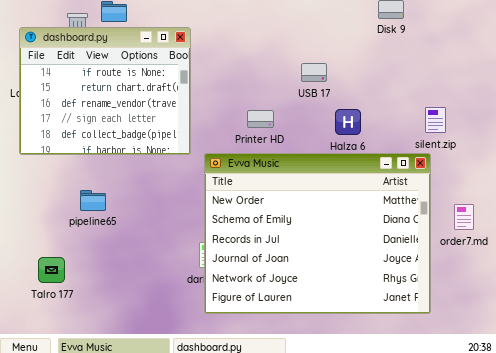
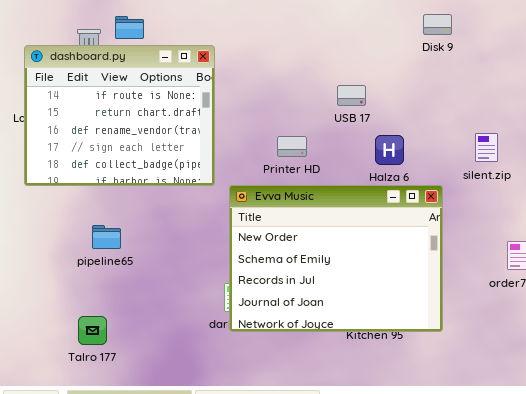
Evva Music: [204,153,431,314] -> [229,185,443,332], resized
Talro 177: [38,257,65,283] -> [78,316,107,345], moved

